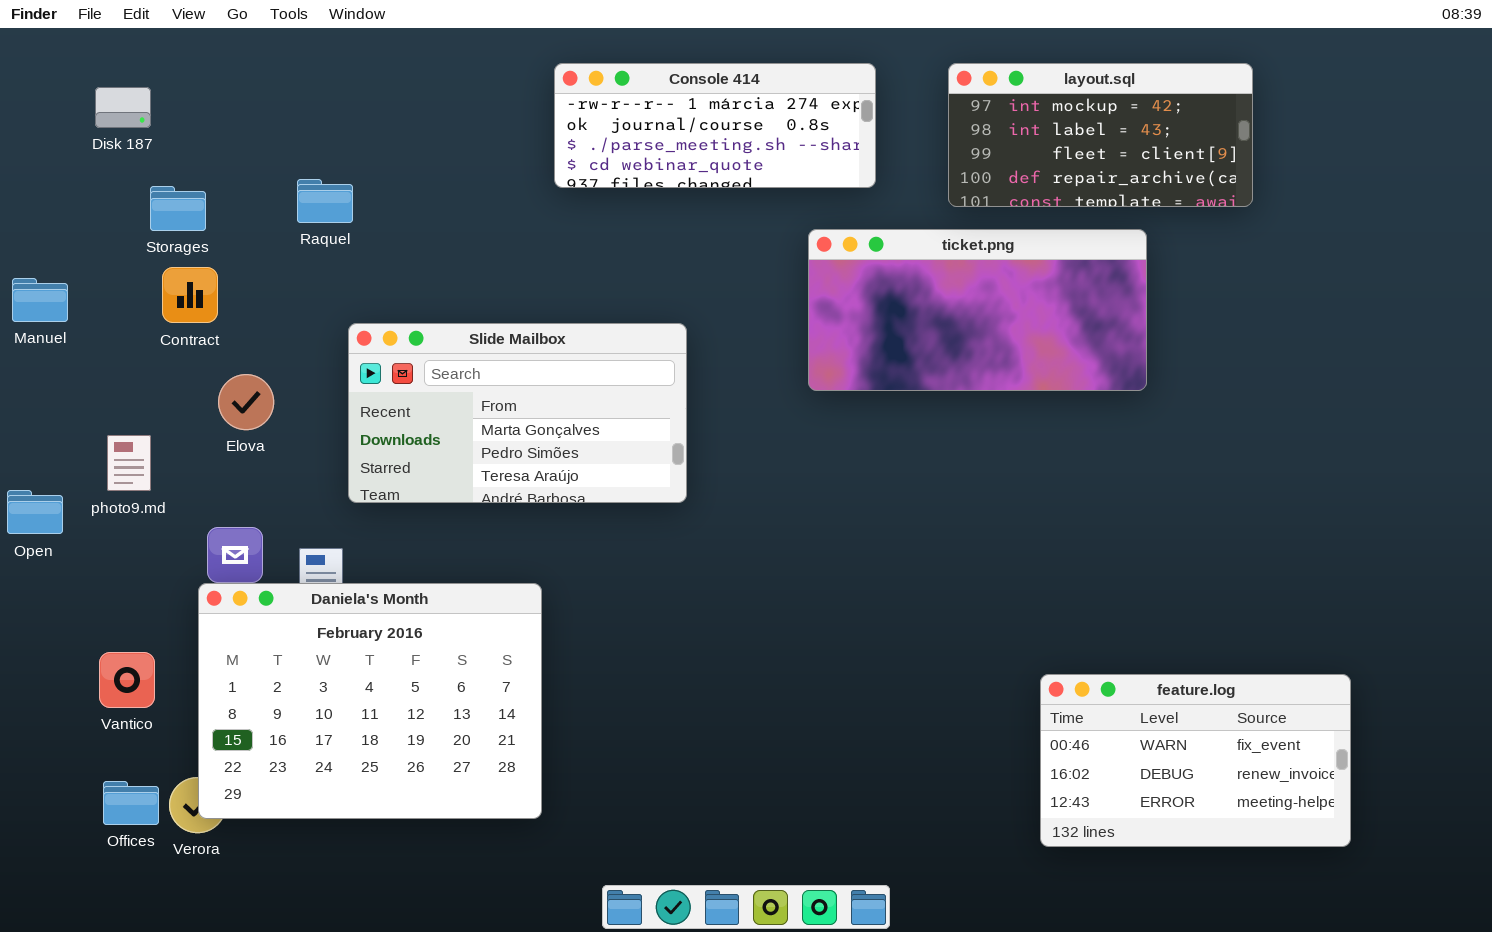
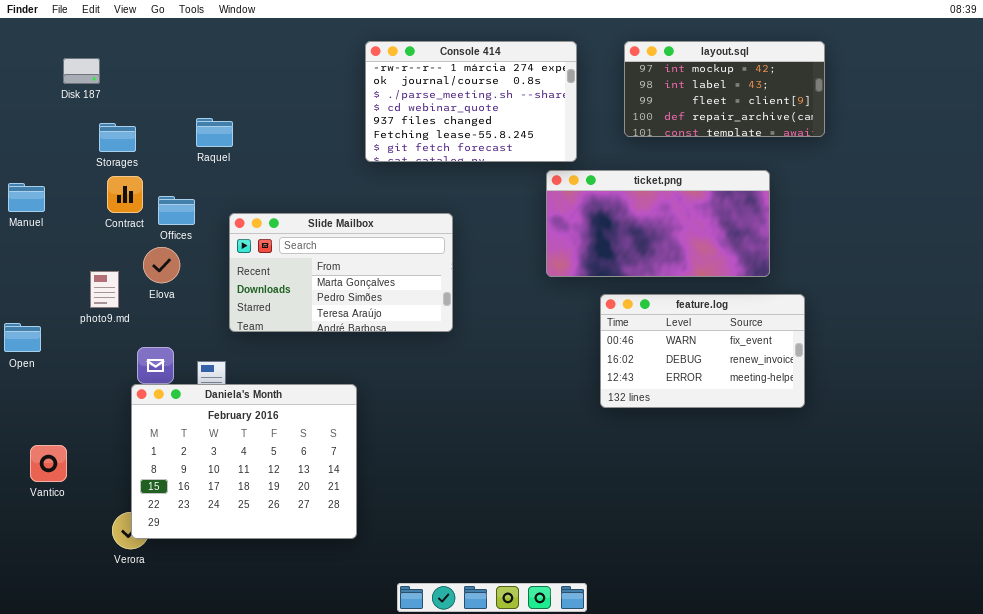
Console 414: [554,63,876,188] -> [365,41,577,162], resized
ticket.png: [808,229,1147,391] -> [546,170,770,277], moved
photo9.md: [107,435,151,491] -> [90,271,119,308], moved
Vantico: [99,652,155,708] -> [30,445,67,482], moved
feature.log: [1040,674,1351,847] -> [600,294,805,408], moved
Offices: [103,781,159,825] -> [158,196,195,225], moved

